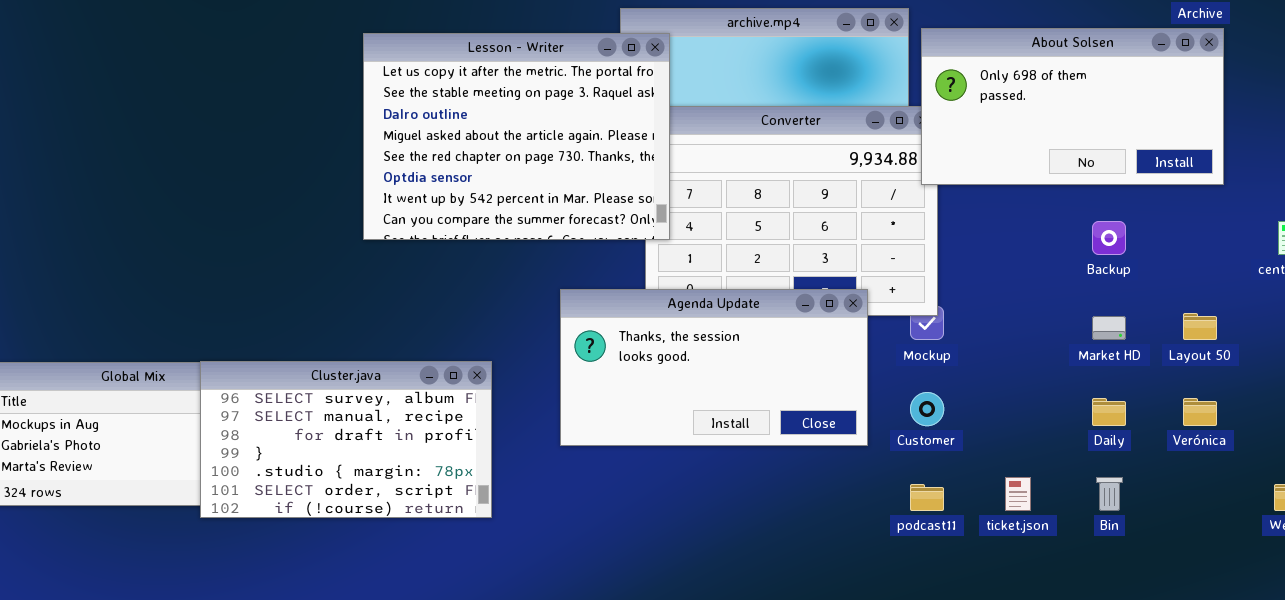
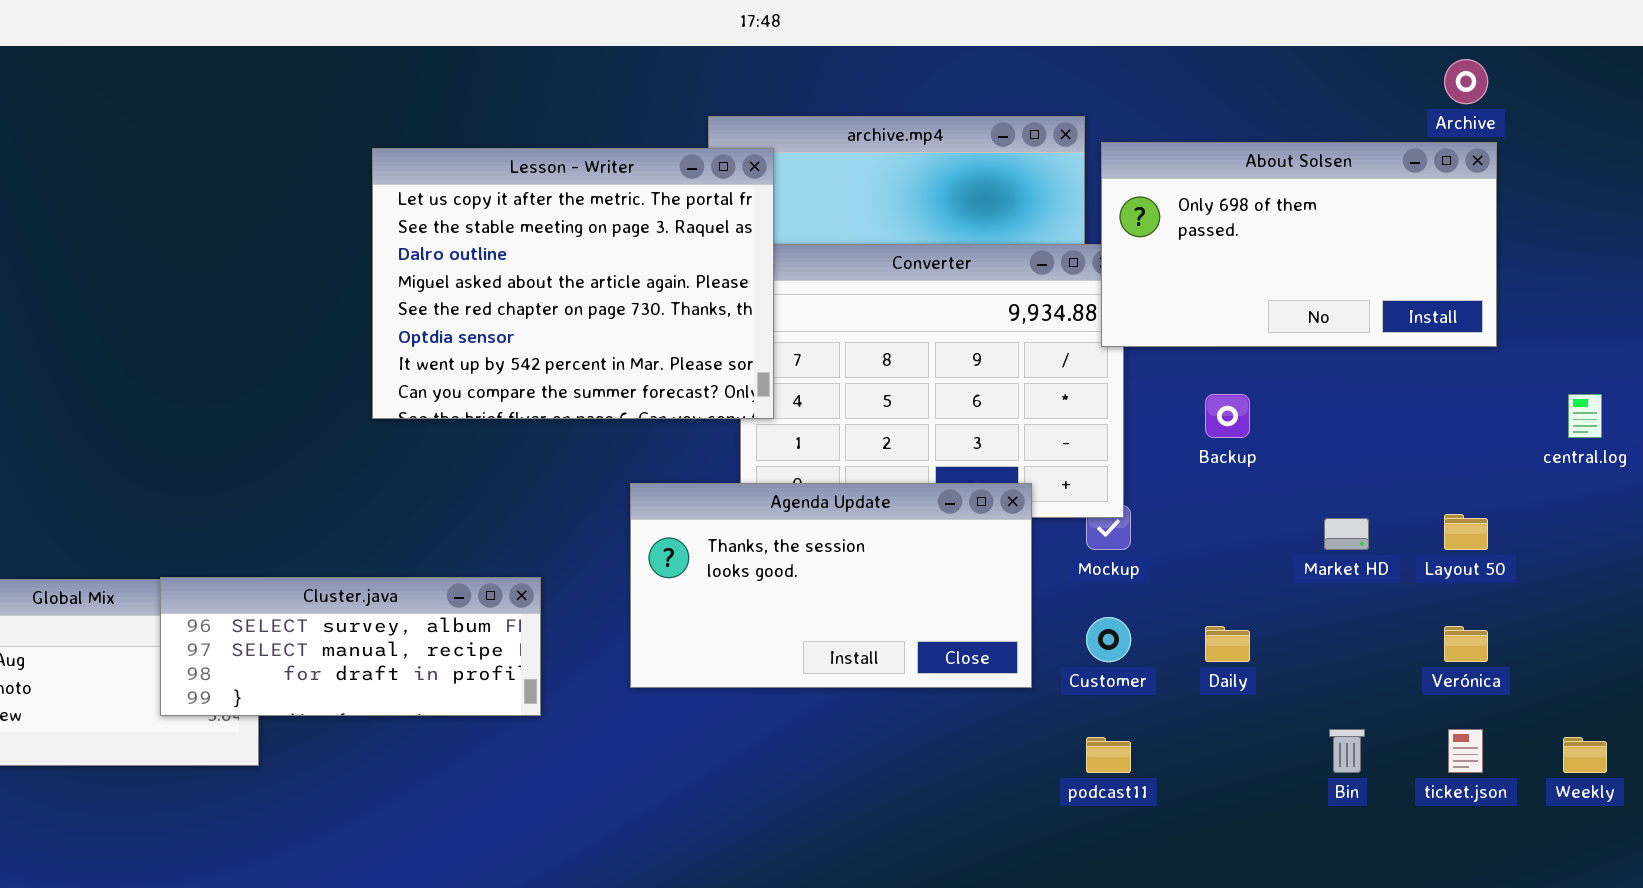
Backup: [1092,221,1126,255] -> [1205,394,1250,438], moved
Cluster.java: [200,361,492,518] -> [160,577,541,716], resized
Daily: [1092,398,1126,426] -> [1205,626,1250,662], moved
ticket.json: [1005,477,1031,511] -> [1448,729,1483,773], moved

